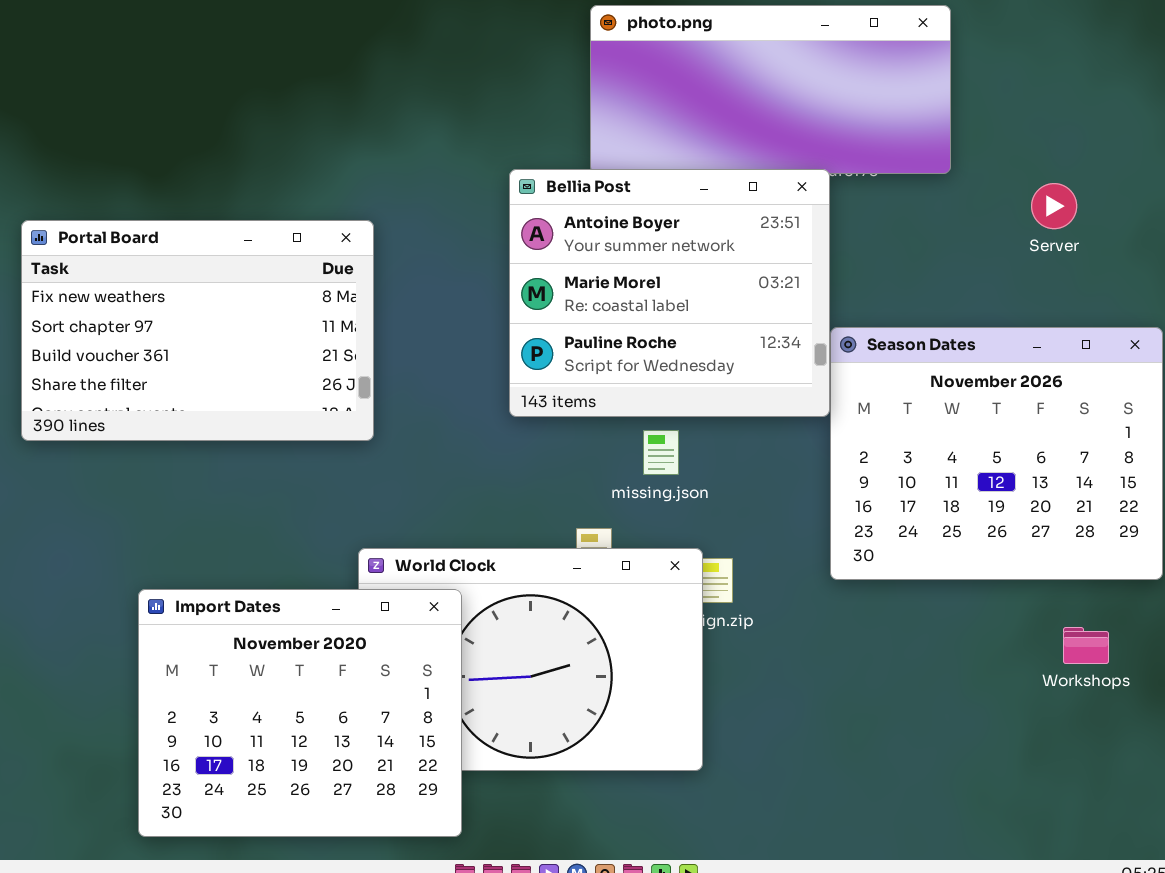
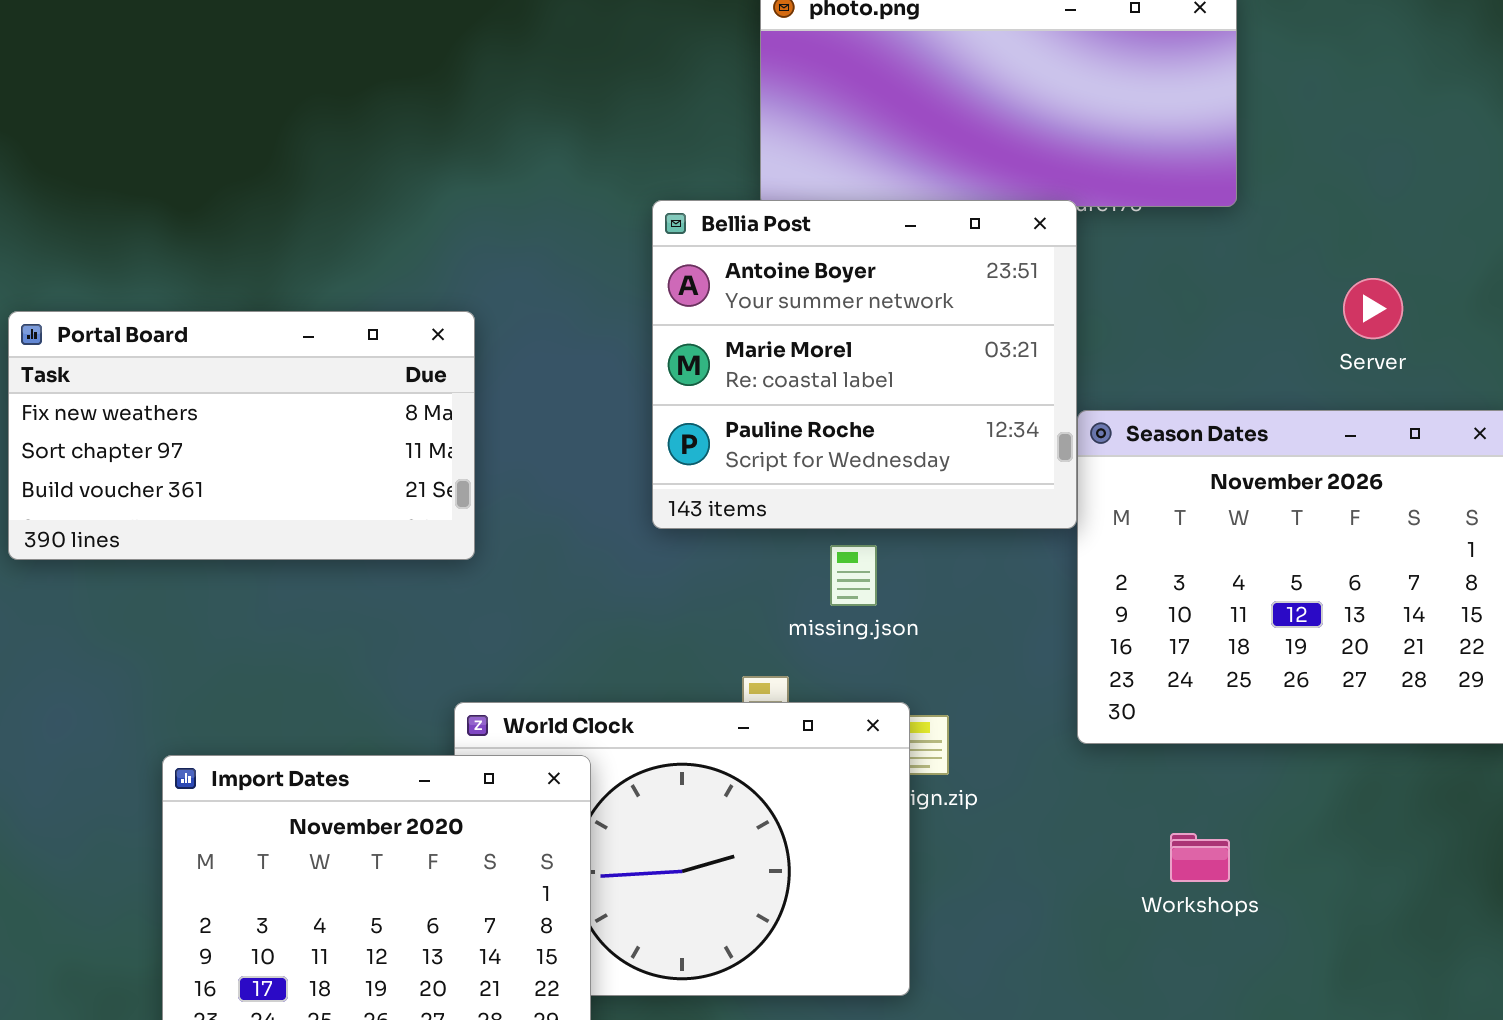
Server: [1031,183,1077,229] -> [1343,278,1403,339], moved
Portal Board: [21,220,374,441] -> [8,311,475,560], resized
Workshops: [1063,627,1109,664] -> [1170,833,1230,882], moved

